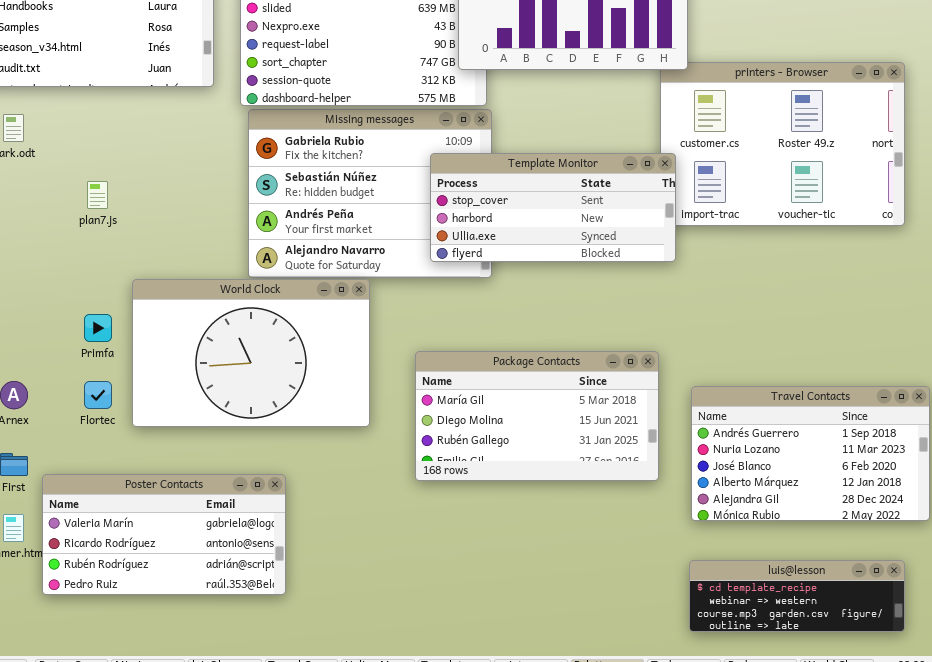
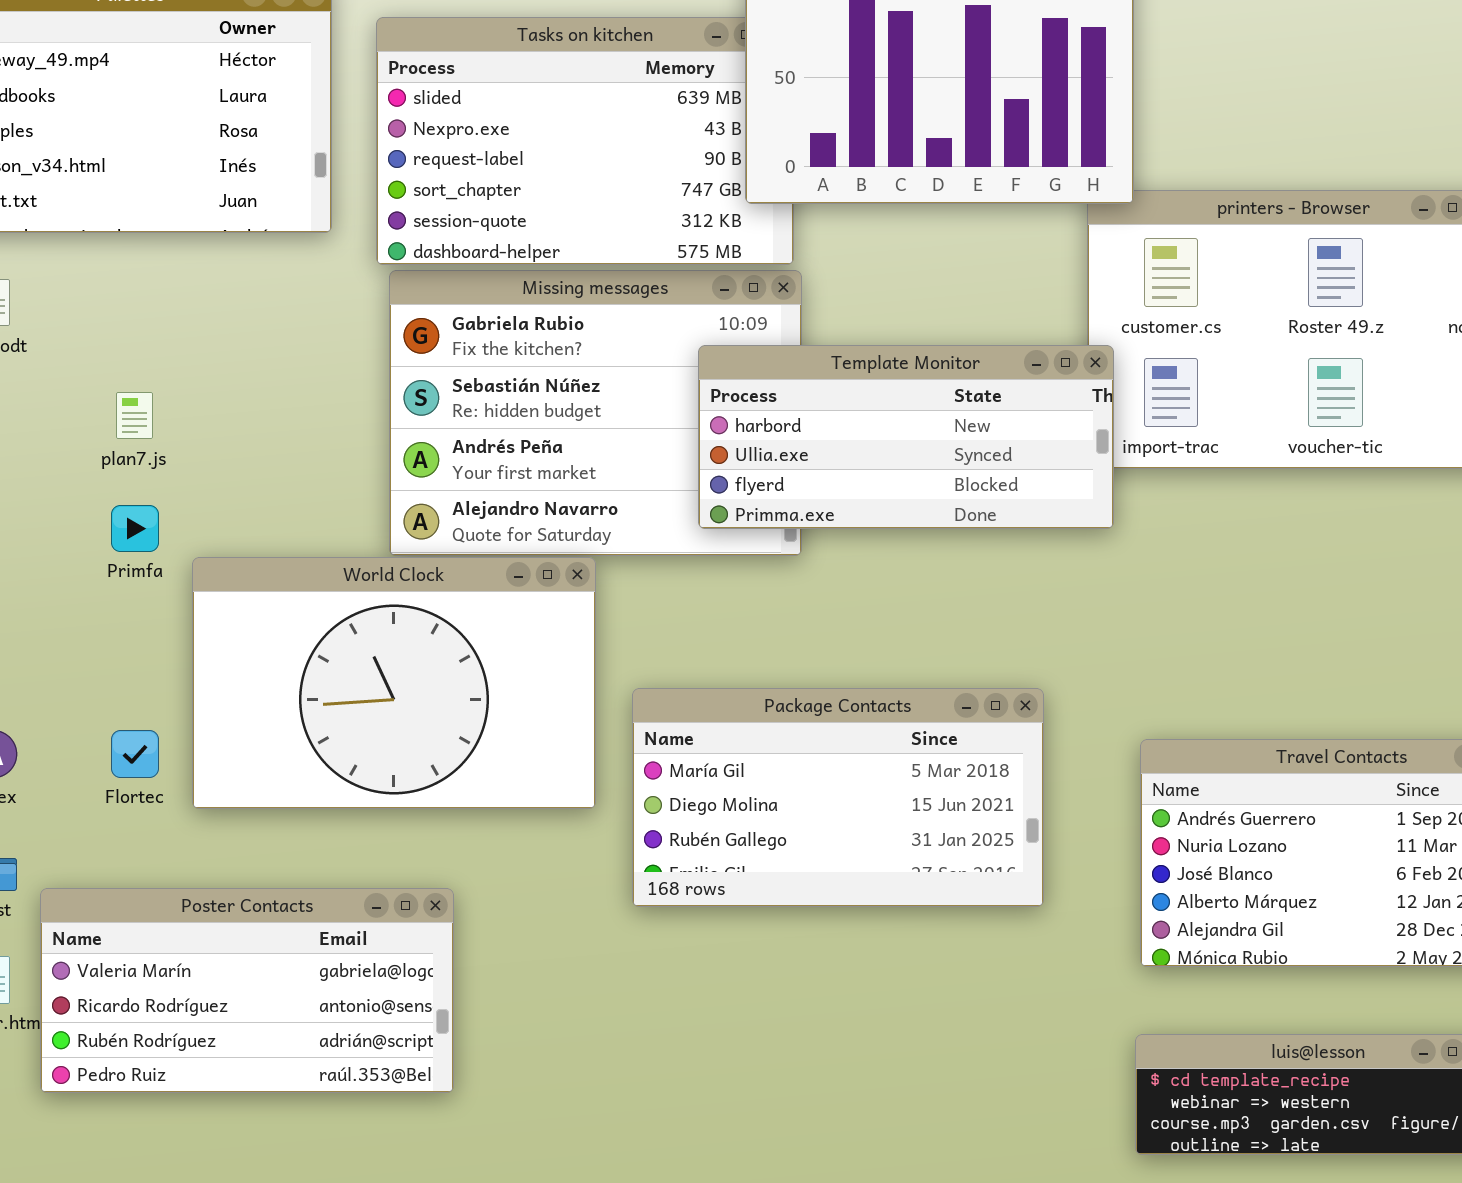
Template Monitor: [430,153,676,262] -> [698,345,1114,529], scrolled down 1 row
Primfa: [84,314,112,342] -> [111,505,159,552], moved
Package Contacts: [415,351,659,481] -> [632,688,1044,907], moved

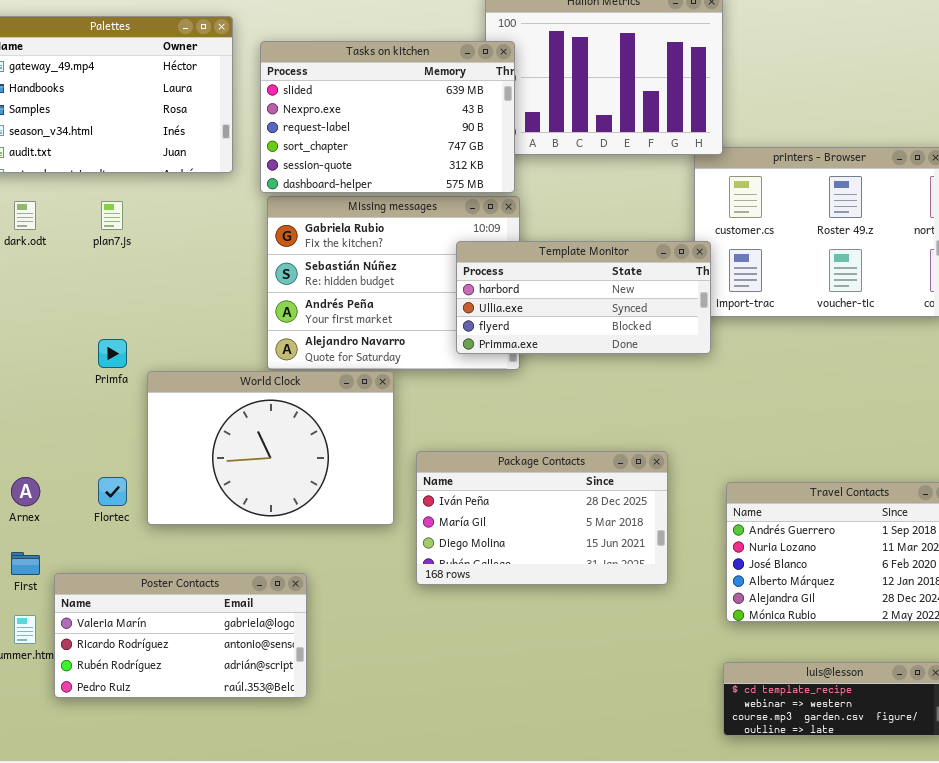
Tasks on kitchen: [376,17,794,265] -> [260,41,515,193], raised
plan7.js: [116,392,153,439] -> [101,201,123,230], moved
Package Contacts: [632,688,1044,907] -> [416,451,668,585], scrolled up 1 row

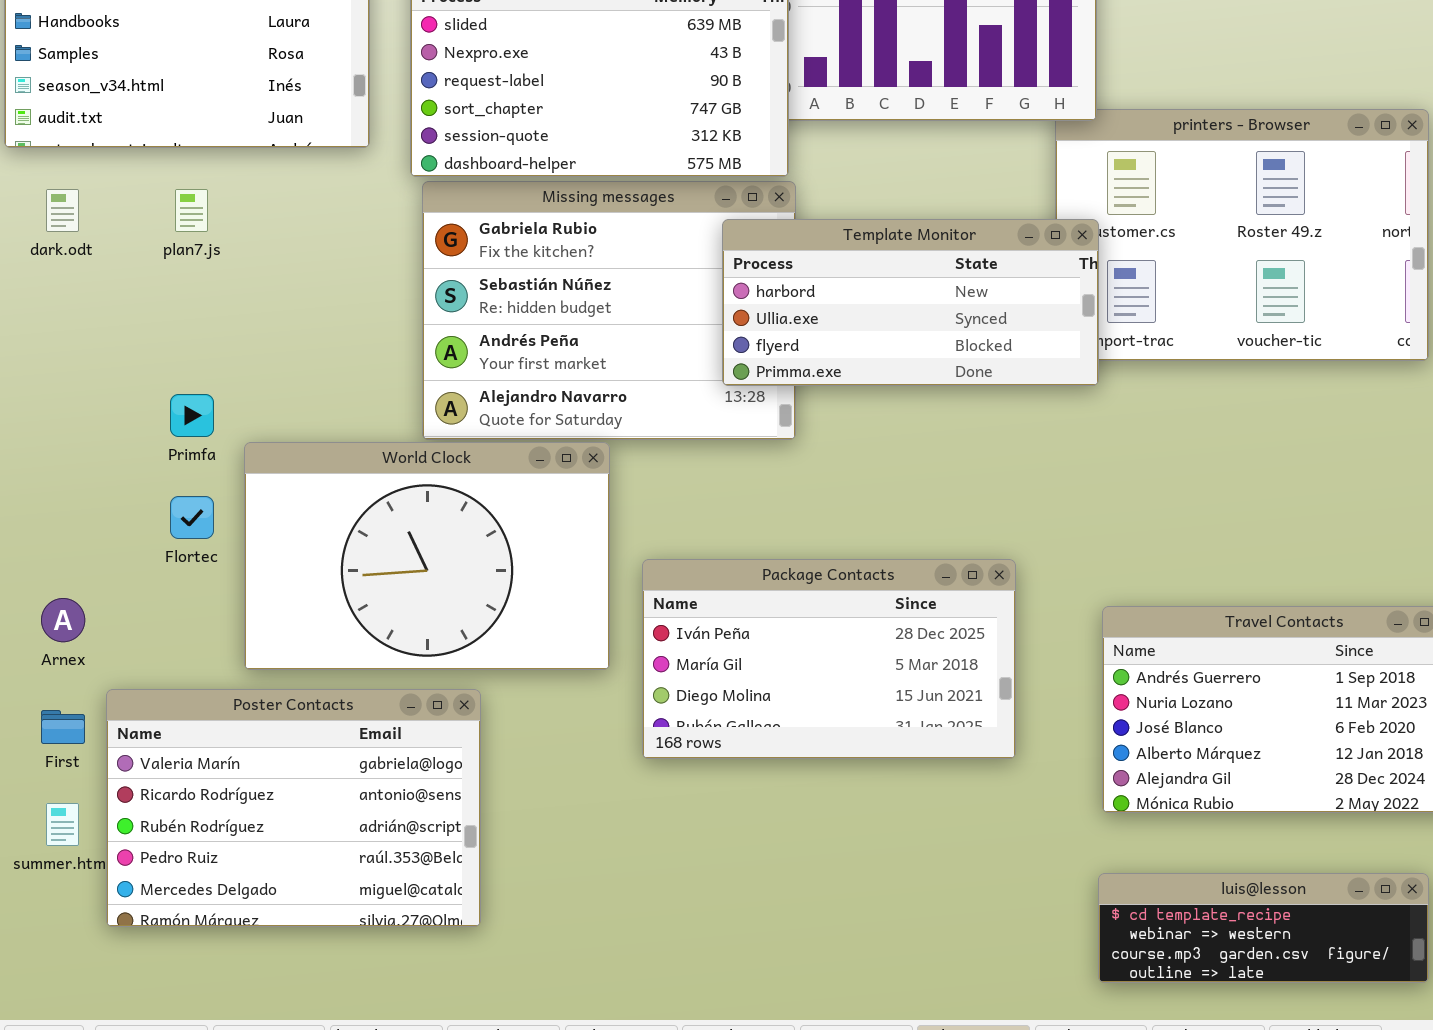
Template Monitor: [456,241,711,354] -> [722,219,1099,386], moved
Flortec: [98,477,127,506] -> [170,496,214,539], moved
Poster Contacts: [54,573,307,698] -> [106,689,481,927], resized

